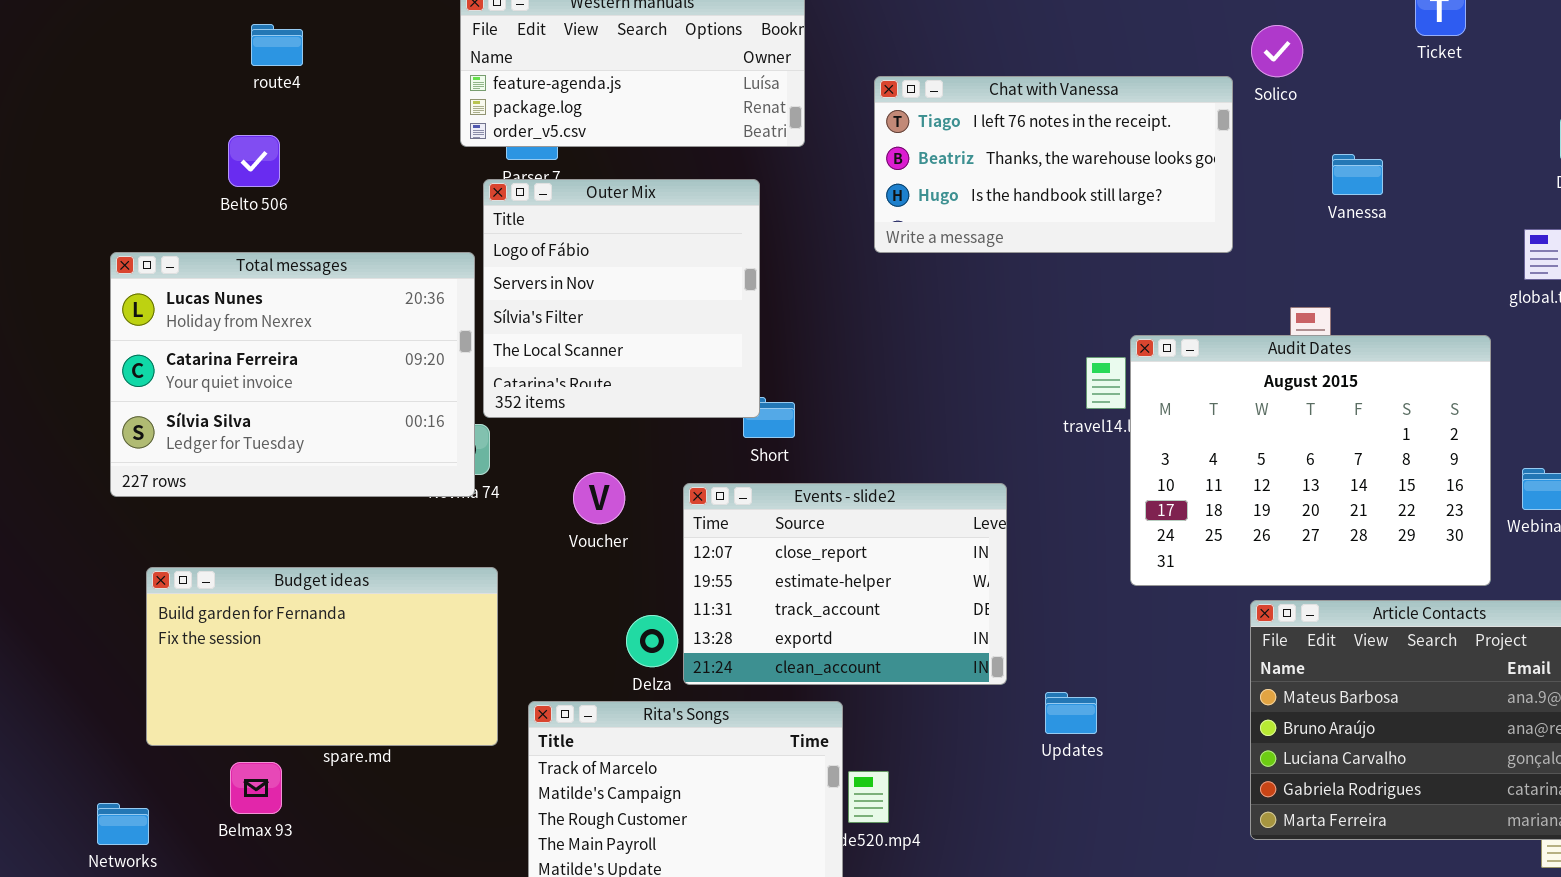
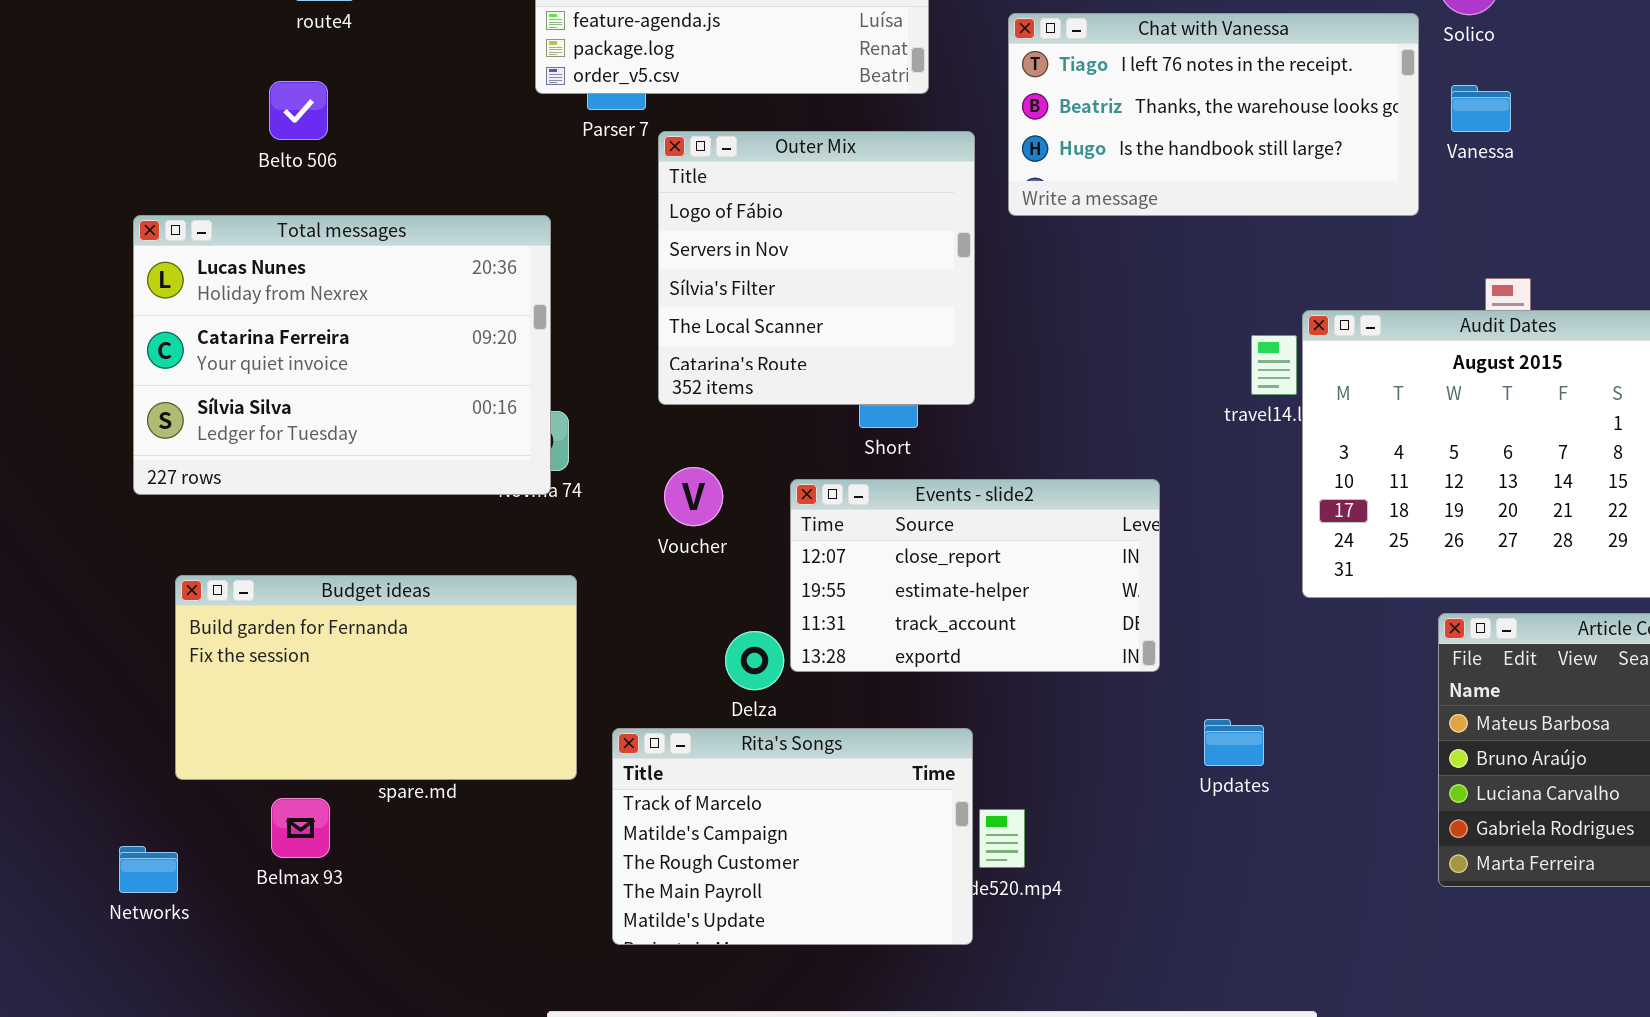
Vanessa: [1332,154,1383,195] -> [1451,85,1511,132], moved
Outer Mix: [483,179,760,418] -> [658,131,975,405], moved
Events - slide2: [683,483,1007,685] -> [790,479,1160,672], resized

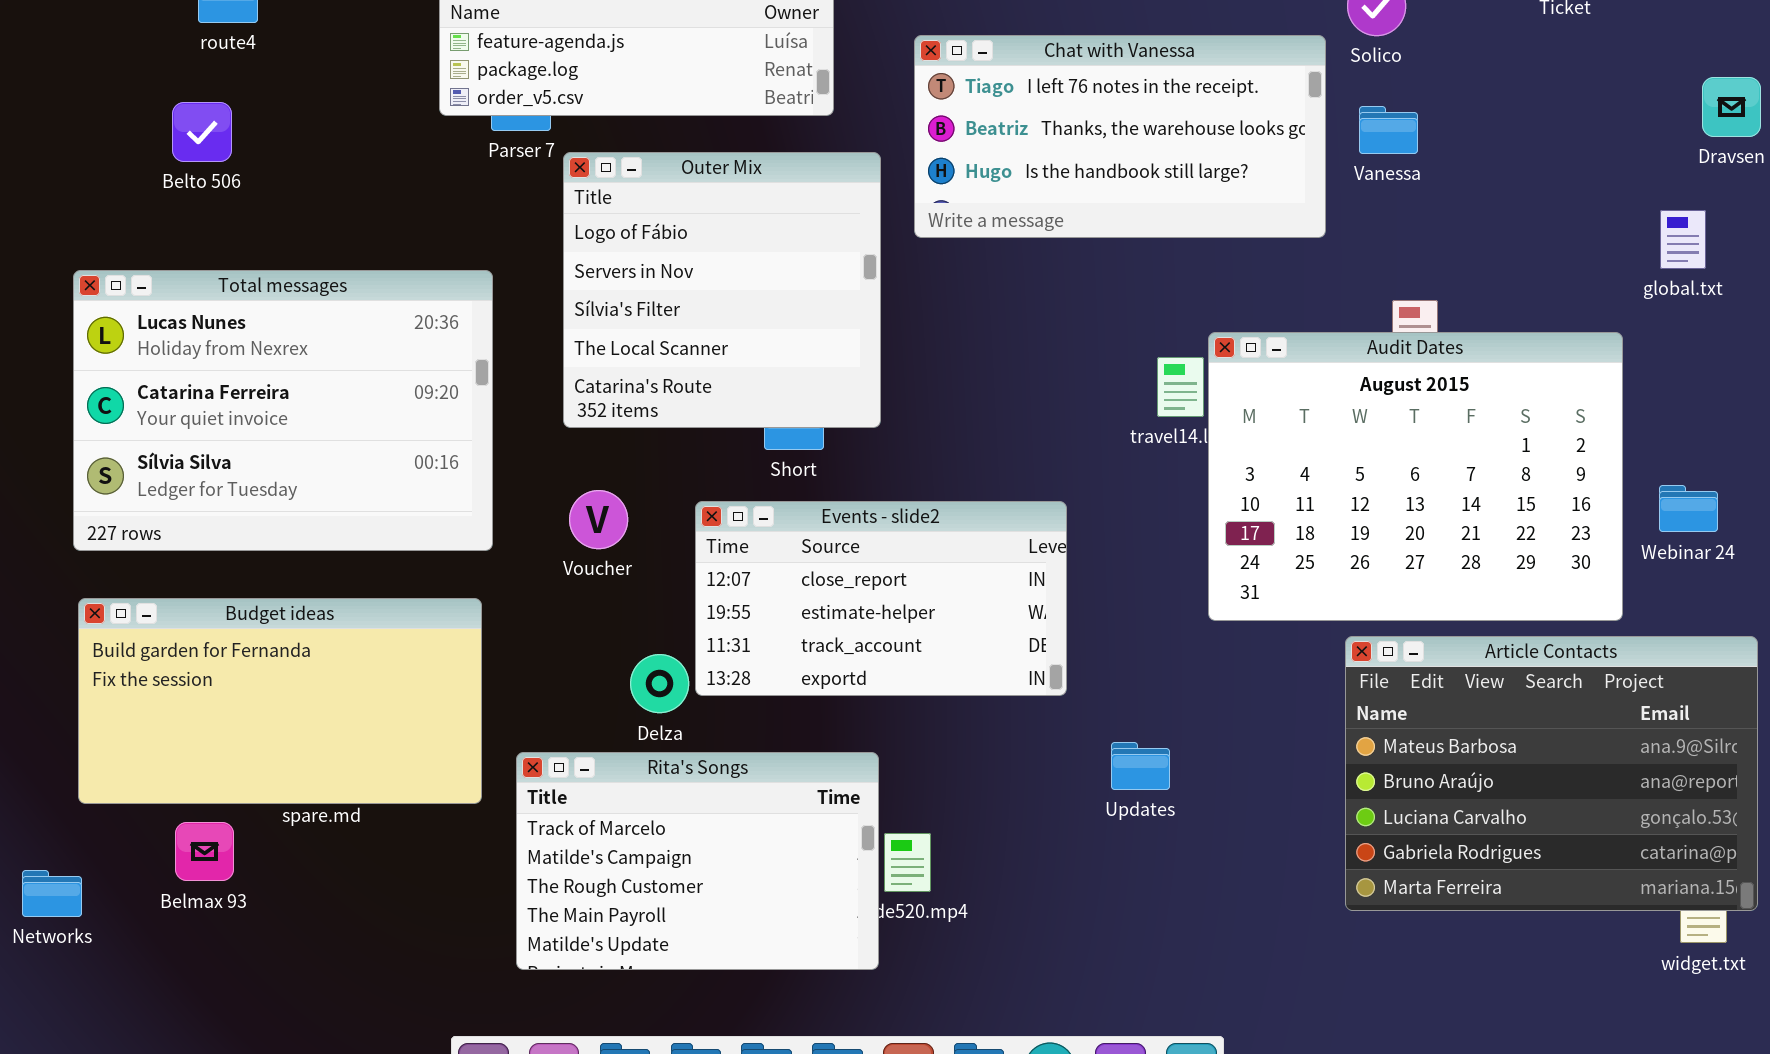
Total messages: [133,215,551,495] -> [73,270,493,551], moved

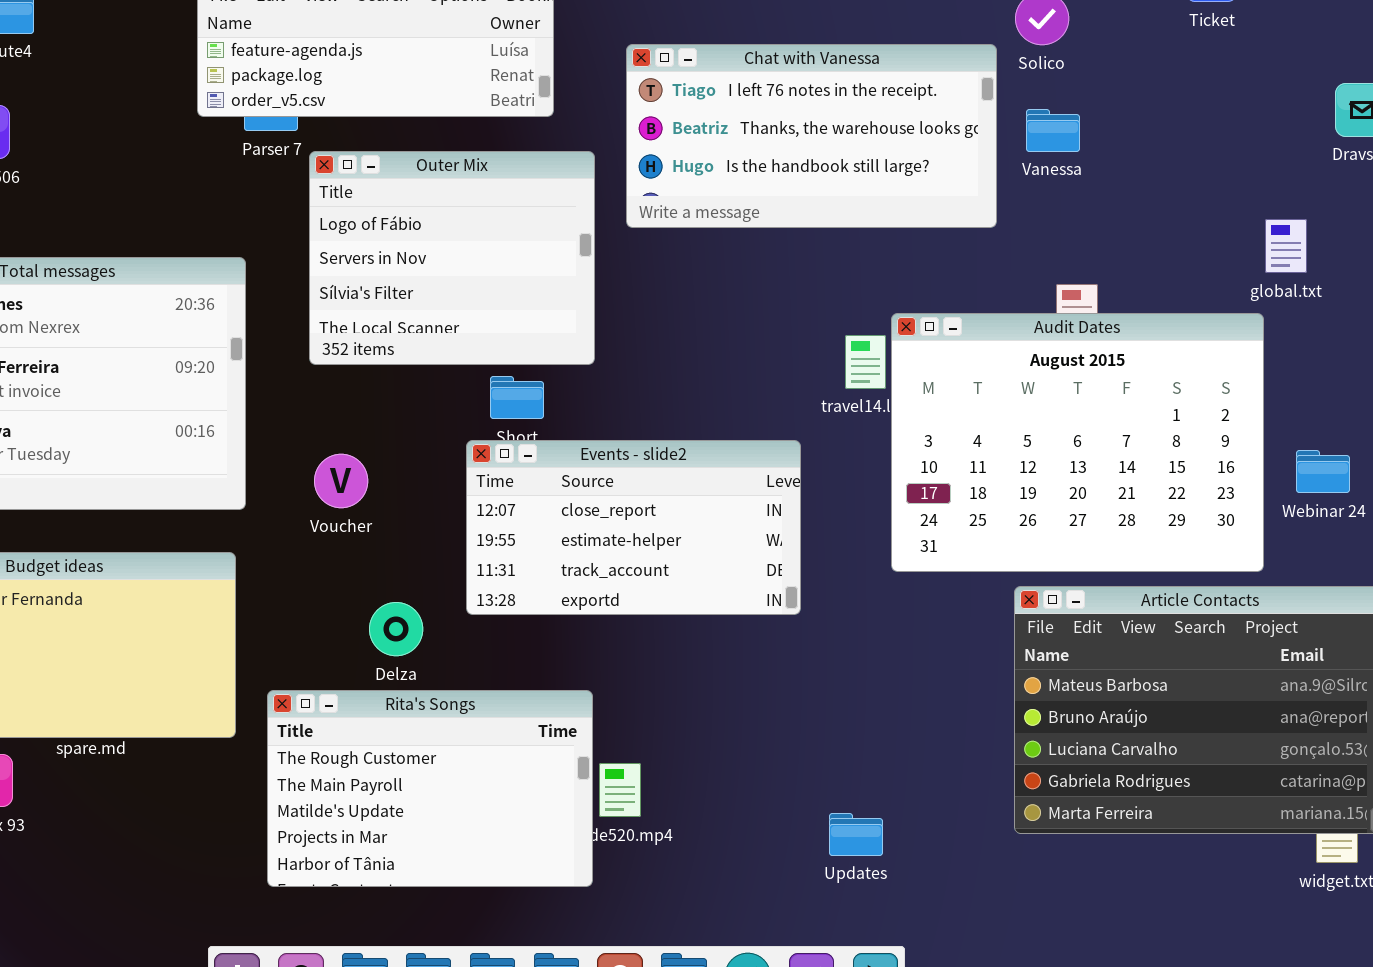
Outer Mix: [563,152,881,428] -> [309,151,595,365], resized
global.txt: [1660,210,1706,269] -> [1265,219,1307,273], moved
Events - slide2: [695,501,1067,696] -> [466,440,801,615], moved
Updates: [1111,742,1170,790] -> [829,813,883,856], moved
Rita's Songs: [516,752,879,970] -> [267,690,593,887], scrolled down 2 rows

